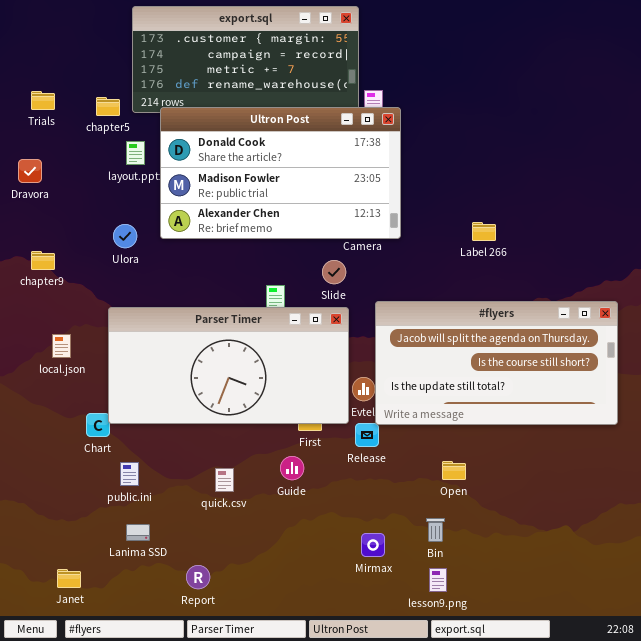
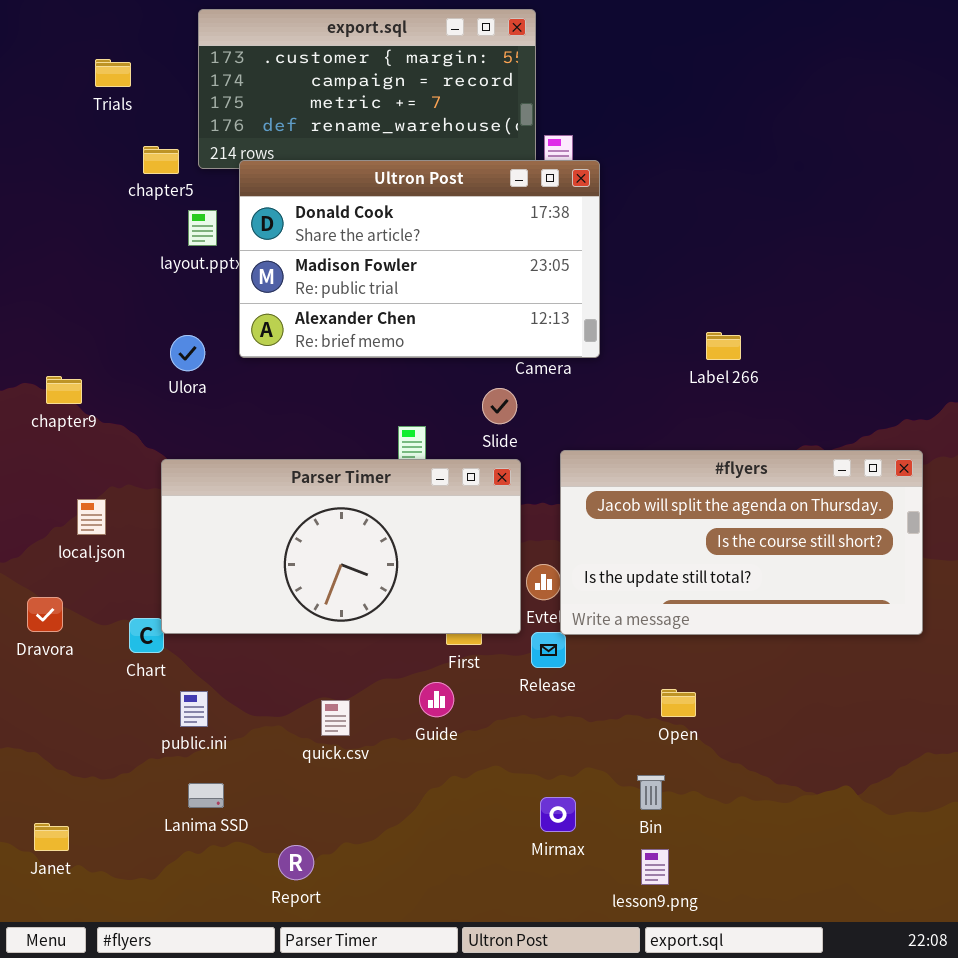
Trials: [31,91,55,110] -> [95,59,131,87], moved
Dravora: [18,159,42,183] -> [27,597,63,632], moved
Janet: [57,569,81,588] -> [34,823,69,851], moved

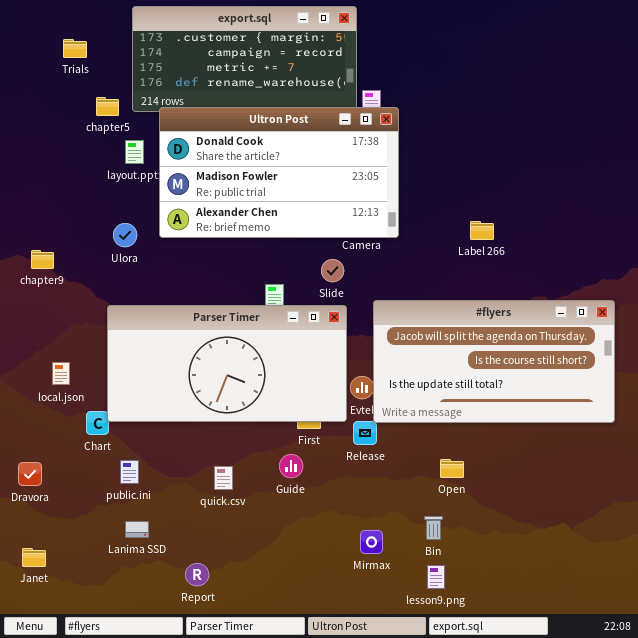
local.json: [77,499,106,535] -> [52,362,70,385], moved
Dravora: [27,597,63,632] -> [18,462,42,486], moved

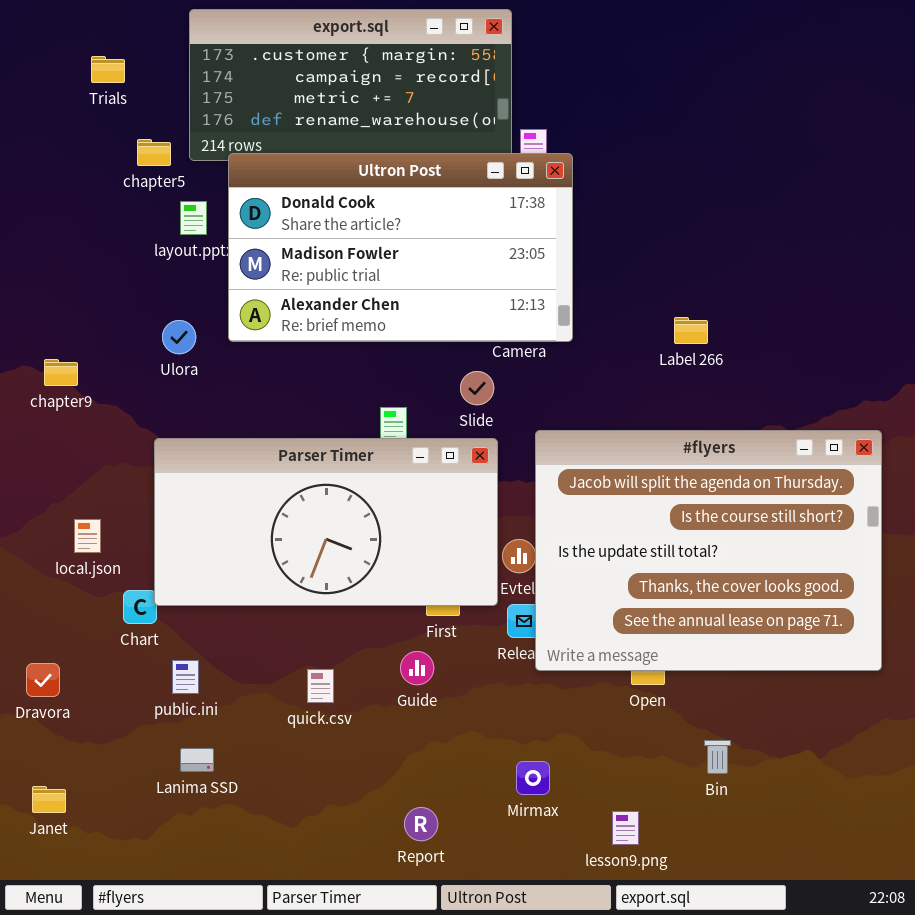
#flyers: [373,300,615,423] -> [535,430,882,671], resized
Bin: [424,516,443,540] -> [704,740,731,774], moved
Report: [185,563,209,586] -> [404,807,438,841], moved

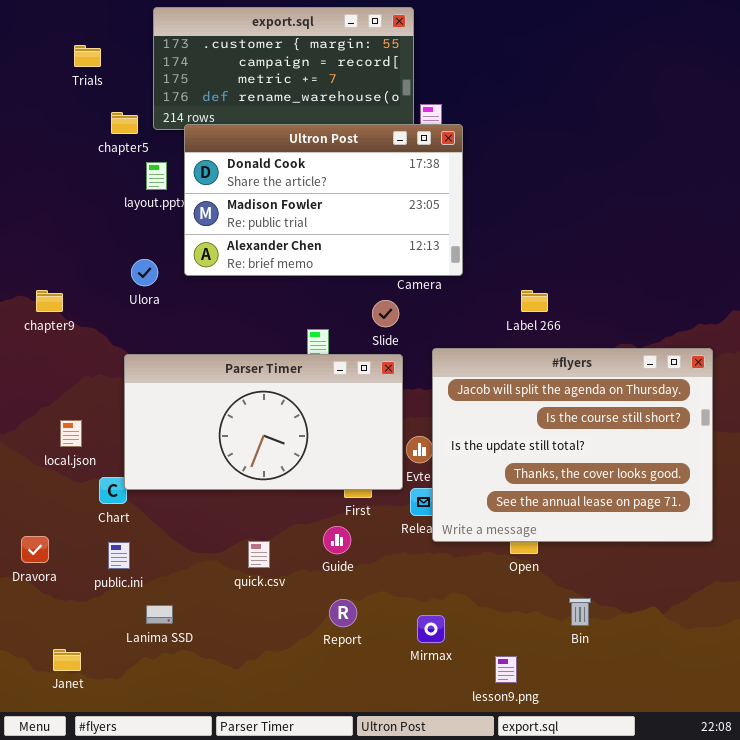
Label 266: [674,317,708,344] -> [521,290,548,312], moved
public.ini: [172,660,199,694] -> [108,542,130,569], moved
Janet: [32,786,66,813] -> [53,649,81,671], moved
Report: [404,807,438,841] -> [329,599,357,627], moved

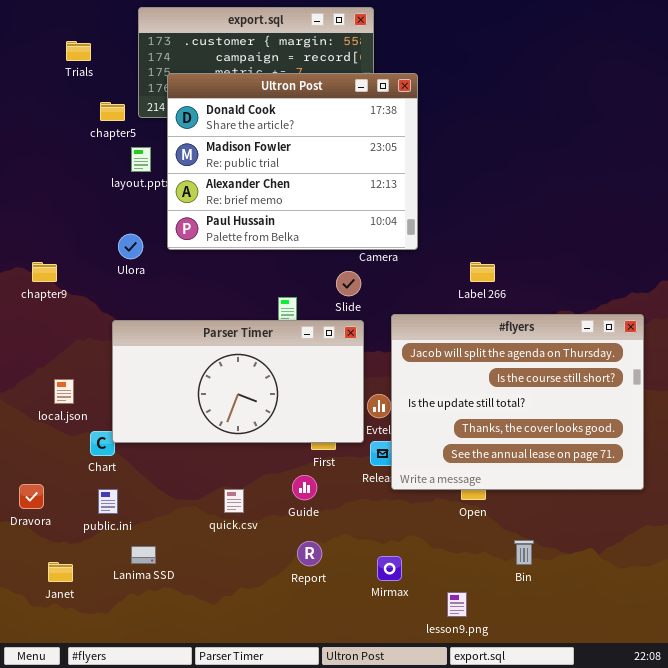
Ultron Post: [184,124,463,276] -> [167,73,418,250], resized
Janet: [53,649,81,671] -> [48,562,73,582], moved

